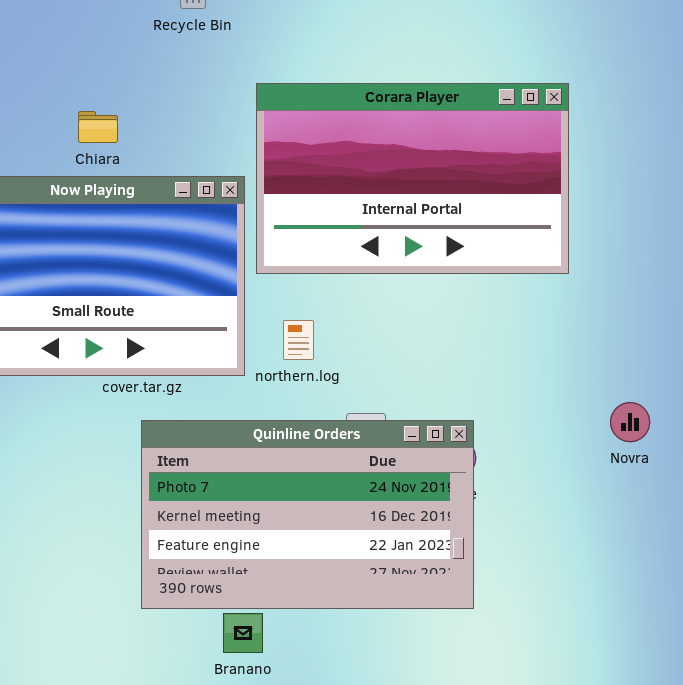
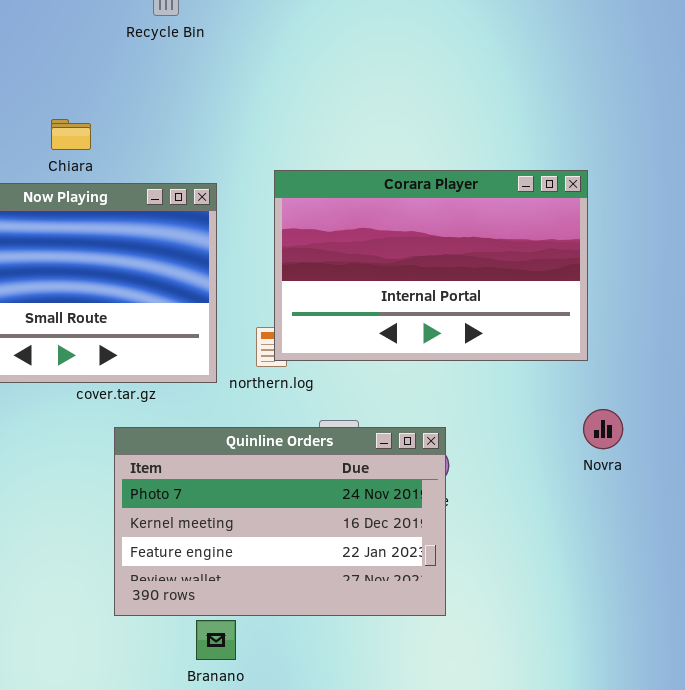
Corara Player: [256,83,569,274] -> [274,170,588,361], moved

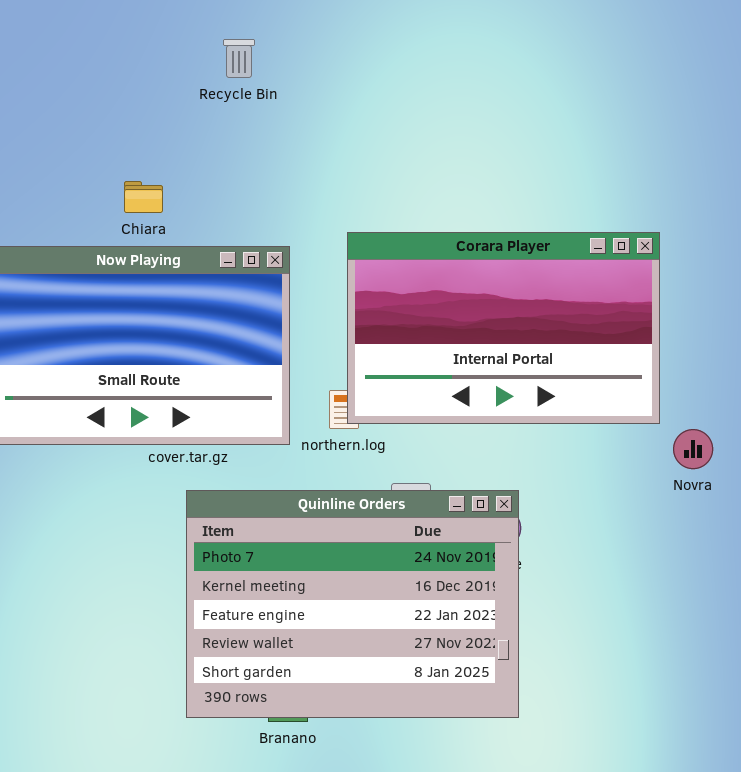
Novra: [583,409,623,449] -> [673,429,713,469], moved
Quinline Orders: [114,427,446,616] -> [186,490,519,718], resized

